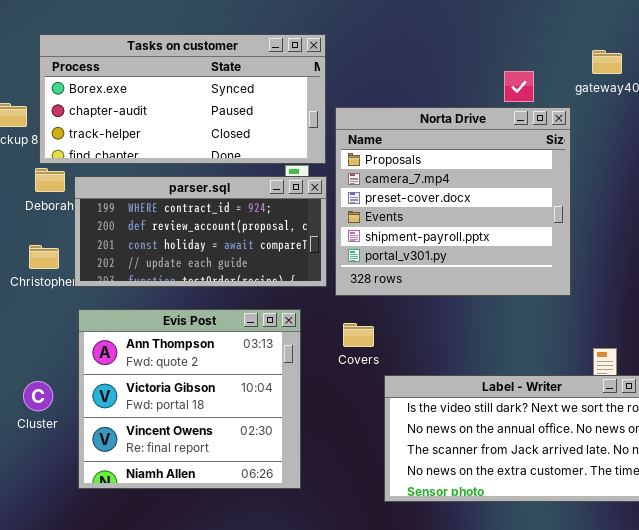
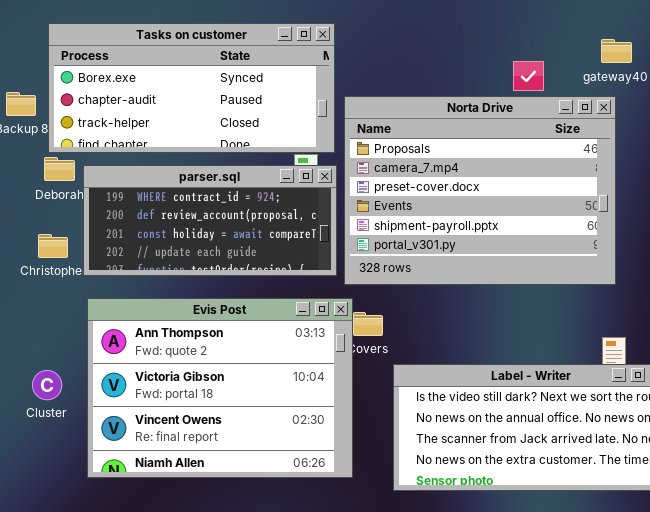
Norta Drive: [335,107,571,296] -> [344,96,616,285], resized
Evis Post: [78,309,301,489] -> [87,298,353,478], resized

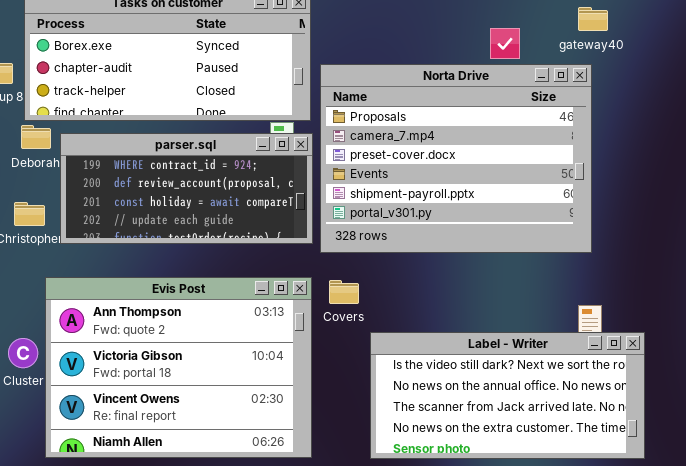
Evis Post: [87,298,353,478] -> [45,277,312,458], moved

